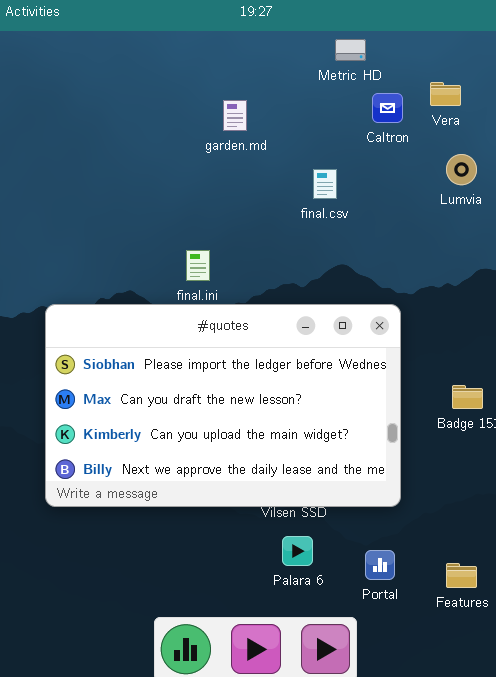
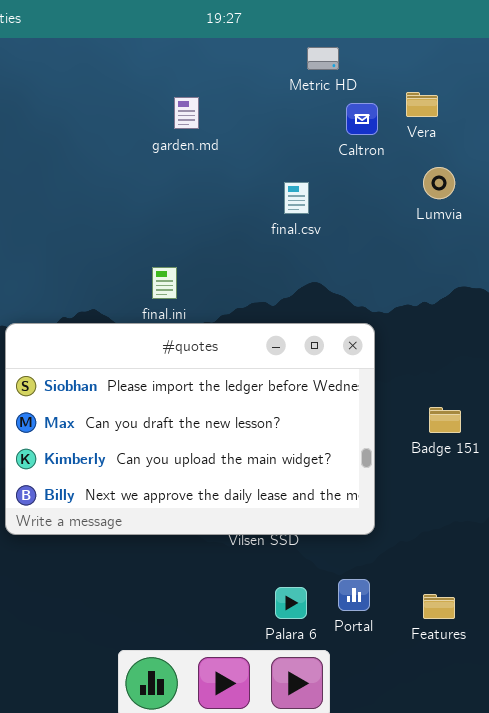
garden.md: [223,100,247,131] -> [174,97,199,129], moved
Palara 6: [282,536,313,566] -> [275,587,307,619], moved

